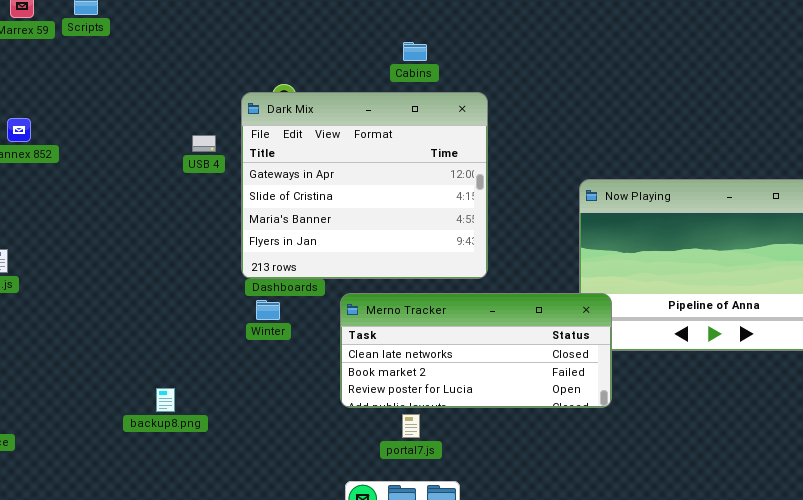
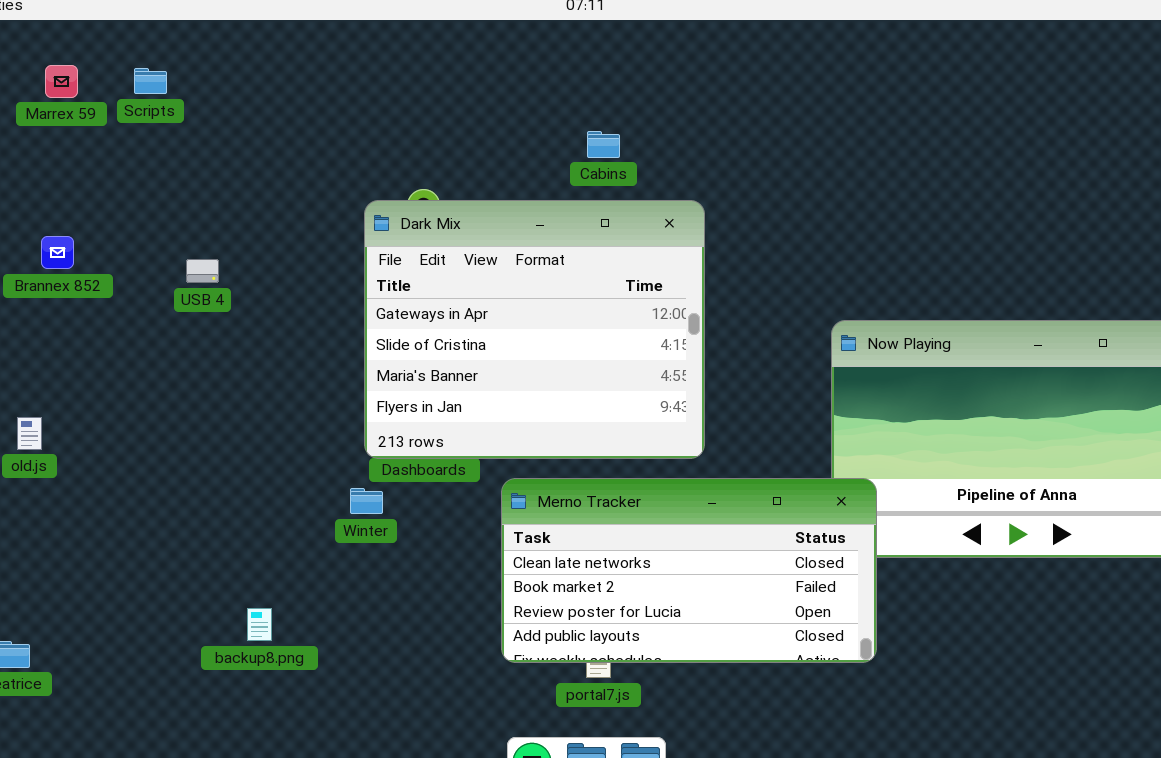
USB 4: [192,135,216,152] -> [186,259,219,283], moved
Merno Tracker: [340,293,612,408] -> [501,478,877,663], resized
Winter: [256,300,280,320] -> [350,488,383,514], moved

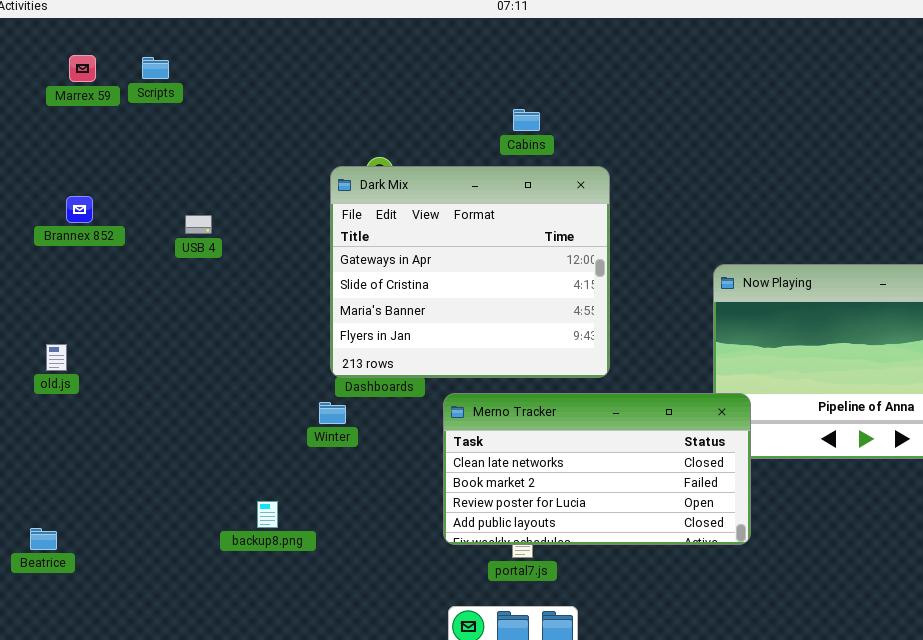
backup8.png: [247,608,272,641] -> [257,501,278,528], moved

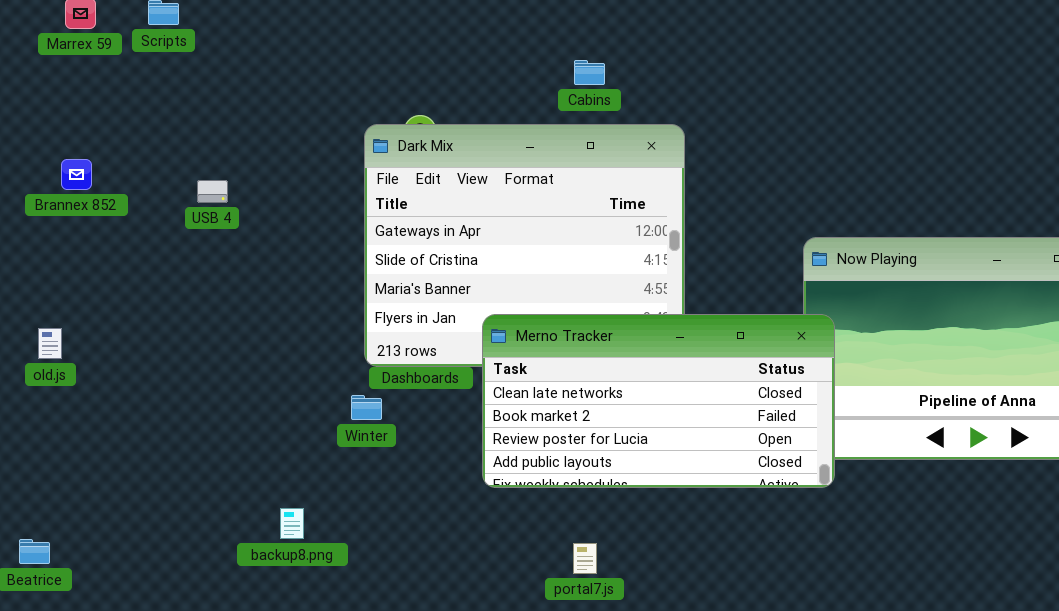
Merno Tracker: [443,393,751,545] -> [482,314,835,488], moved

